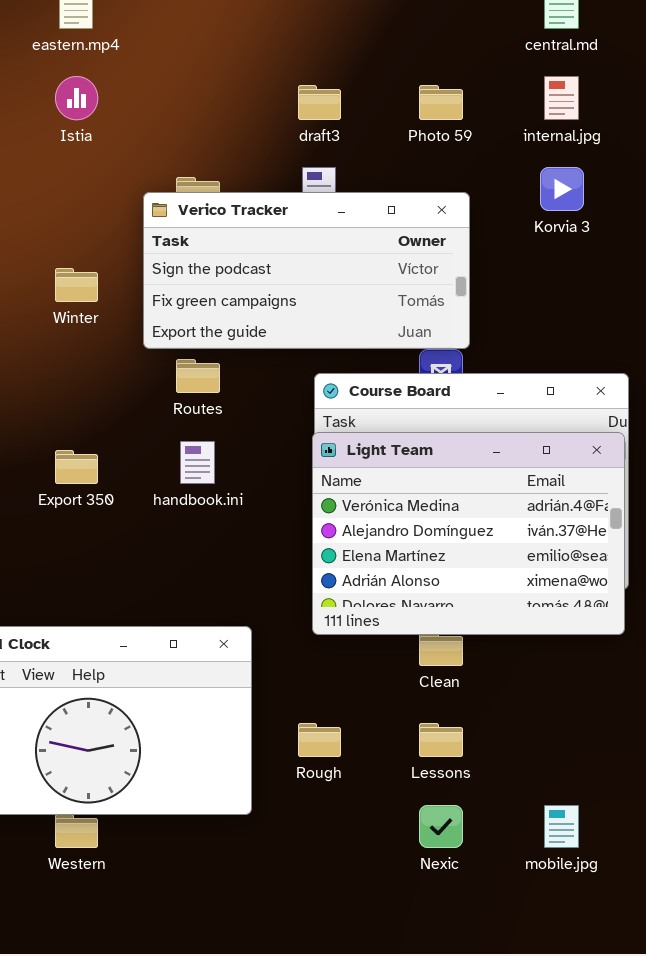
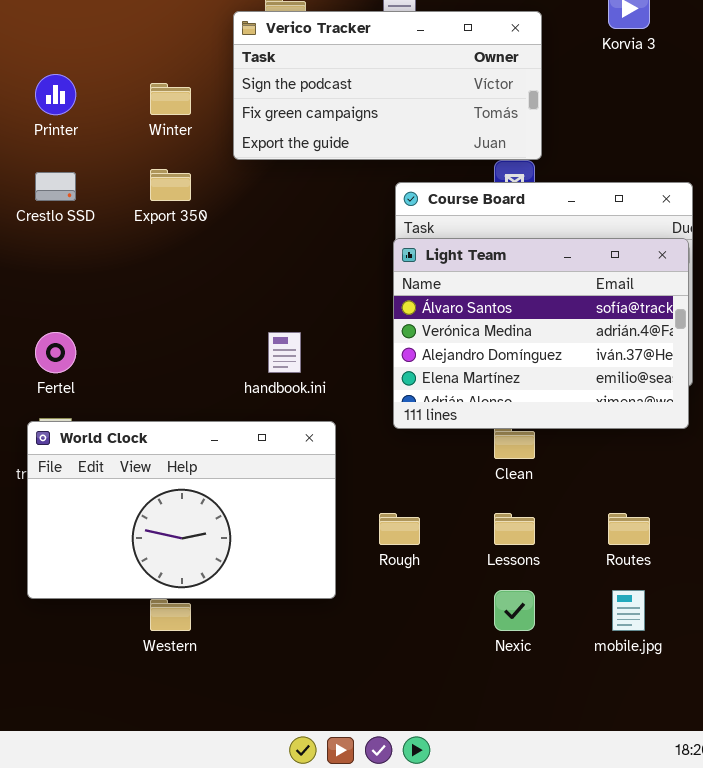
Routes: [176,359,220,393] -> [608,513,650,545], moved
Light Team: [312,432,625,635] -> [393,238,689,429], scrolled up 1 row
handbook.ini: [180,441,215,484] -> [268,332,301,373], moved
Export 350: [55,450,98,484] -> [150,169,191,201], moved

